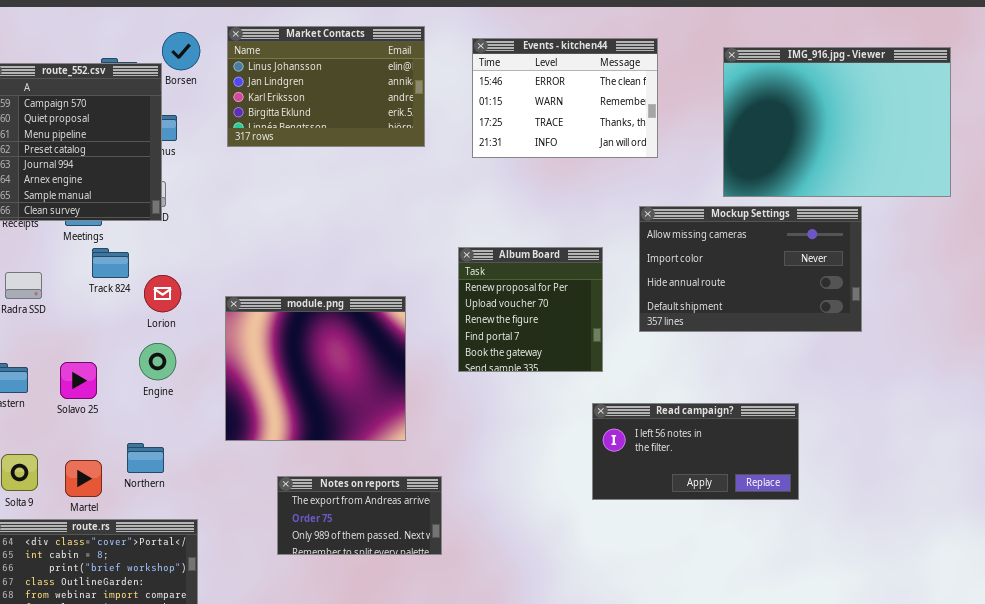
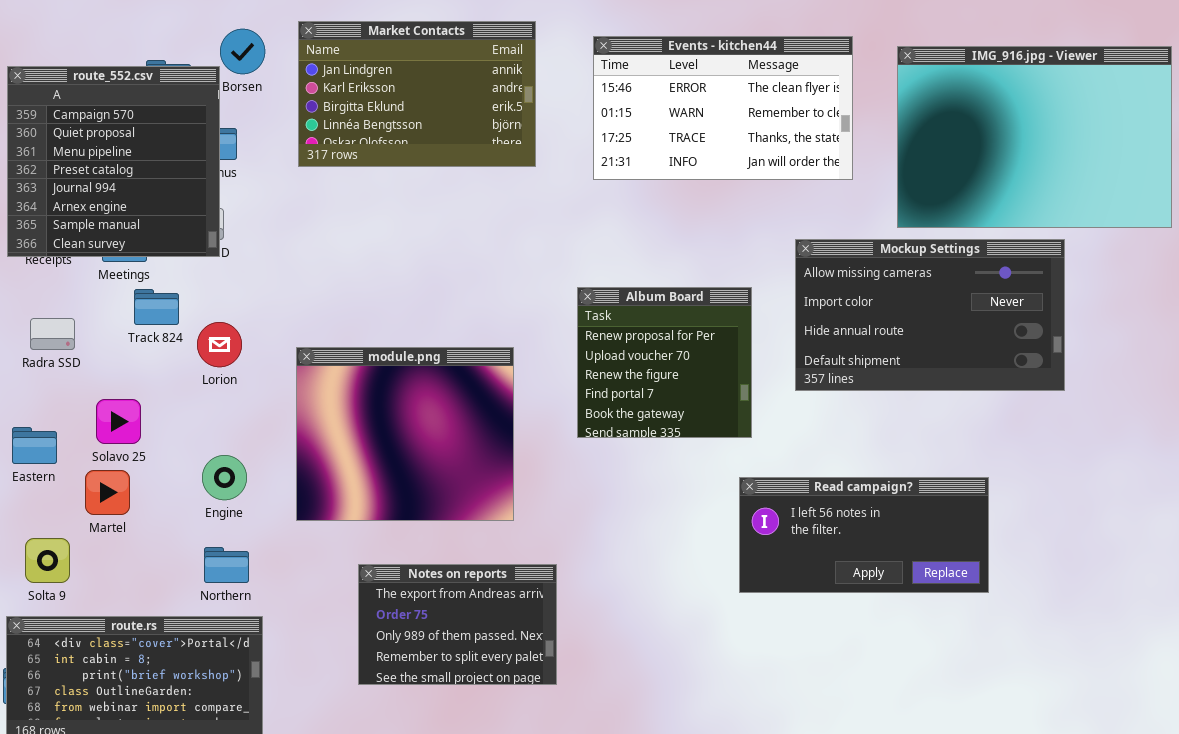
Market Contacts: [227,26,425,147] -> [298,21,536,167], scrolled down 1 row
Events - kitchen44: [472,38,658,158] -> [593,36,853,180], resized
Engine: [139,343,176,380] -> [202,455,247,500], moved
Solavo 25: [60,362,97,399] -> [96,399,141,444], moved
Northern: [127,443,164,473] -> [204,547,249,583], moved
Martel: [65,460,102,497] -> [85,470,130,515], moved
Notes on reports: [277,476,442,555] -> [358,564,557,685], resized

